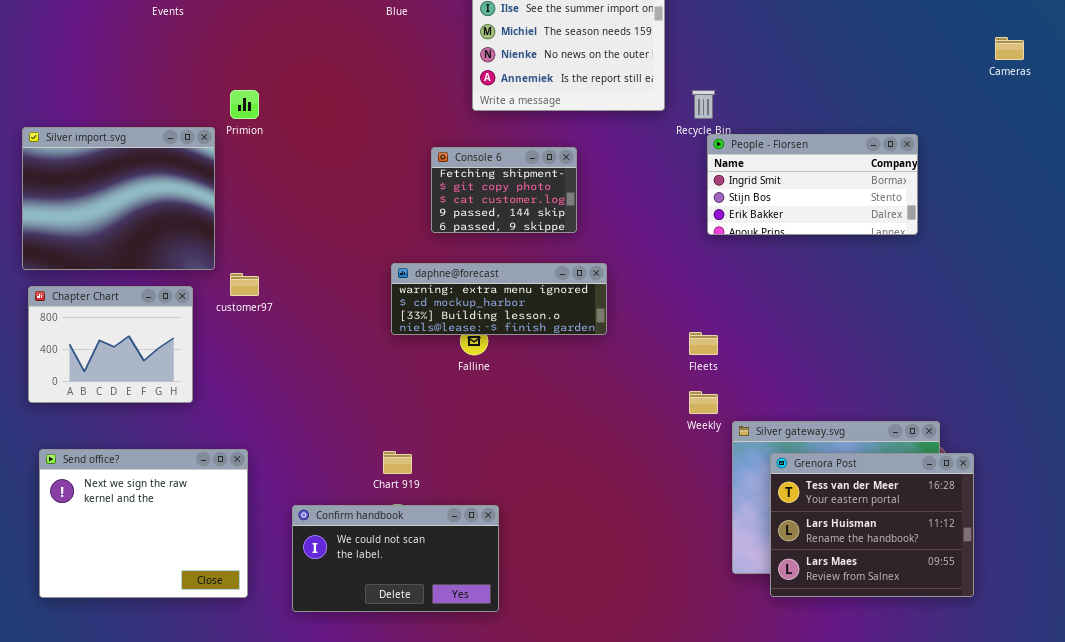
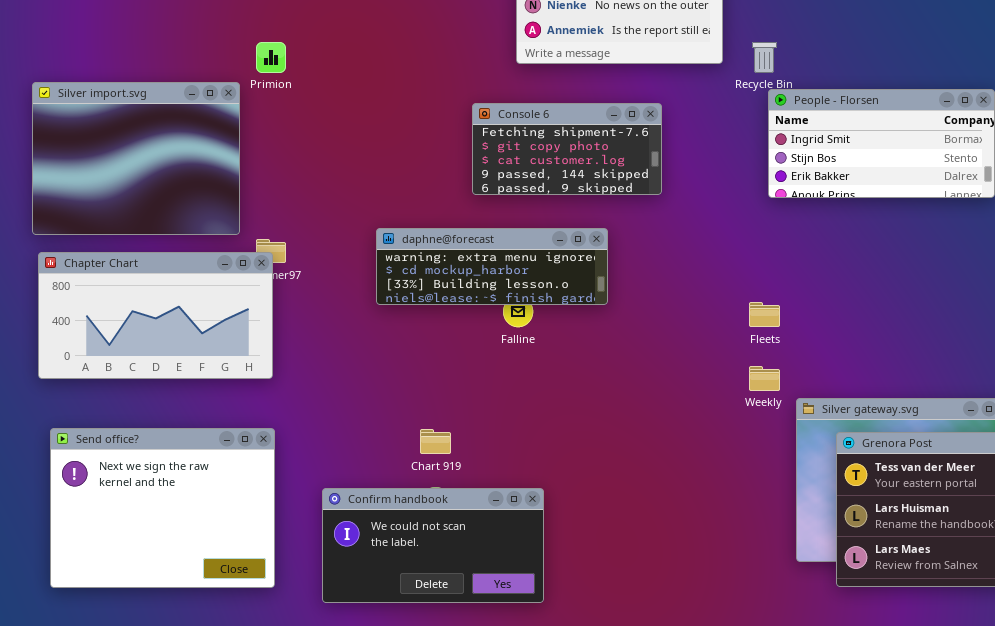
Console 6: [431,147,577,233] -> [472,103,662,195], resized
daphne@forecast: [391,263,607,335] -> [376,228,608,305], moved
Chapter Chart: [28,286,193,403] -> [38,252,273,379], resized

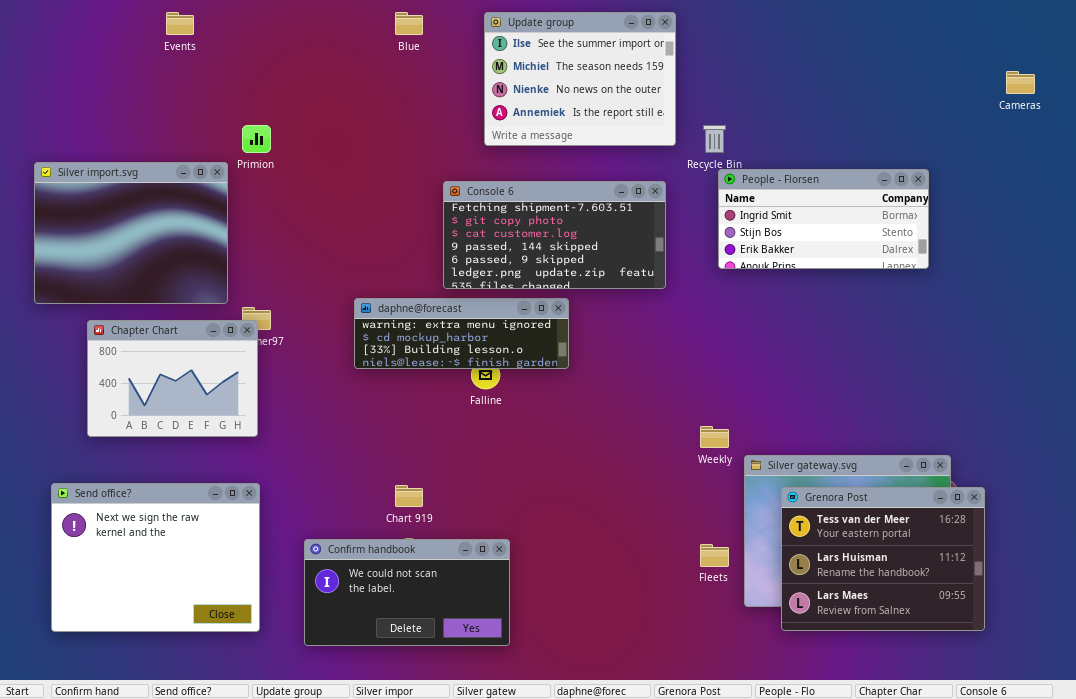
Console 6: [472,103,662,195] -> [443,181,666,289], resized
Chapter Chart: [38,252,273,379] -> [87,320,258,437], resized
Fleets: [749,302,780,327] -> [700,544,729,567], moved

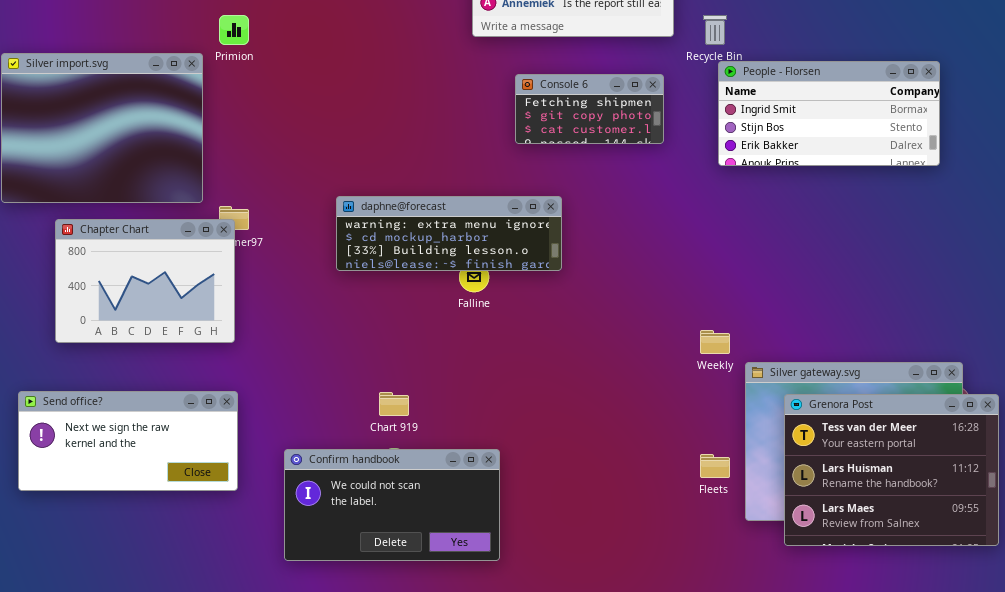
Console 6: [443,181,666,289] -> [515,74,664,144], resized
Send office?: [51,483,260,632] -> [18,391,238,491], resized

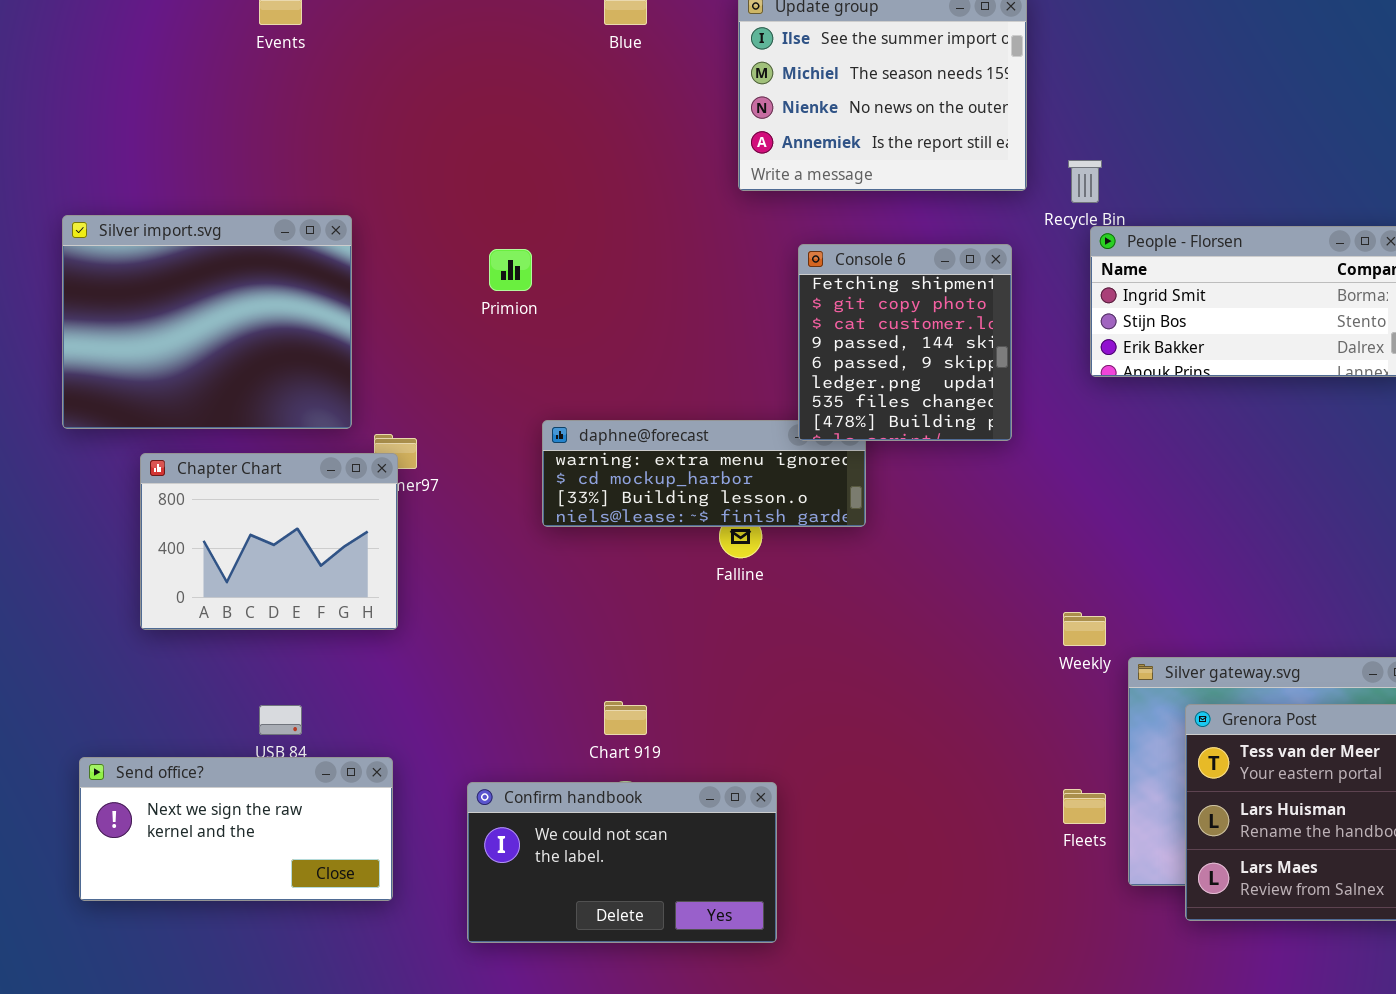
Primion: [219,15,249,45] -> [489,249,532,291], moved
Console 6: [515,74,664,144] -> [798,244,1012,441], resized
Send office?: [18,391,238,491] -> [79,757,393,901], moved

